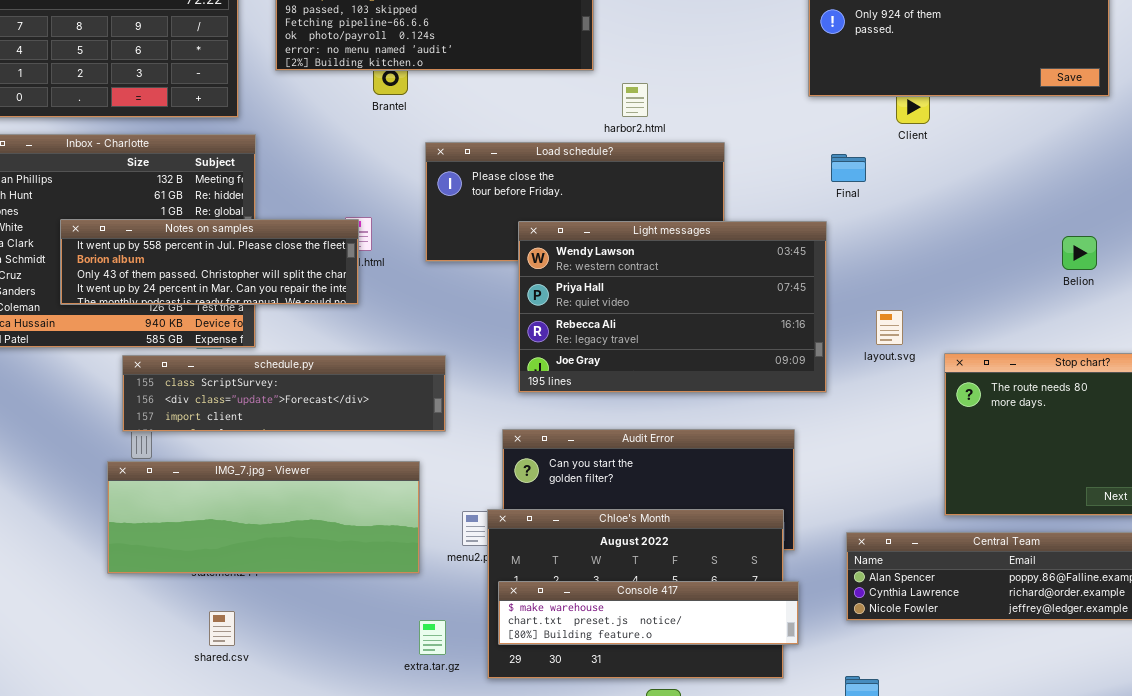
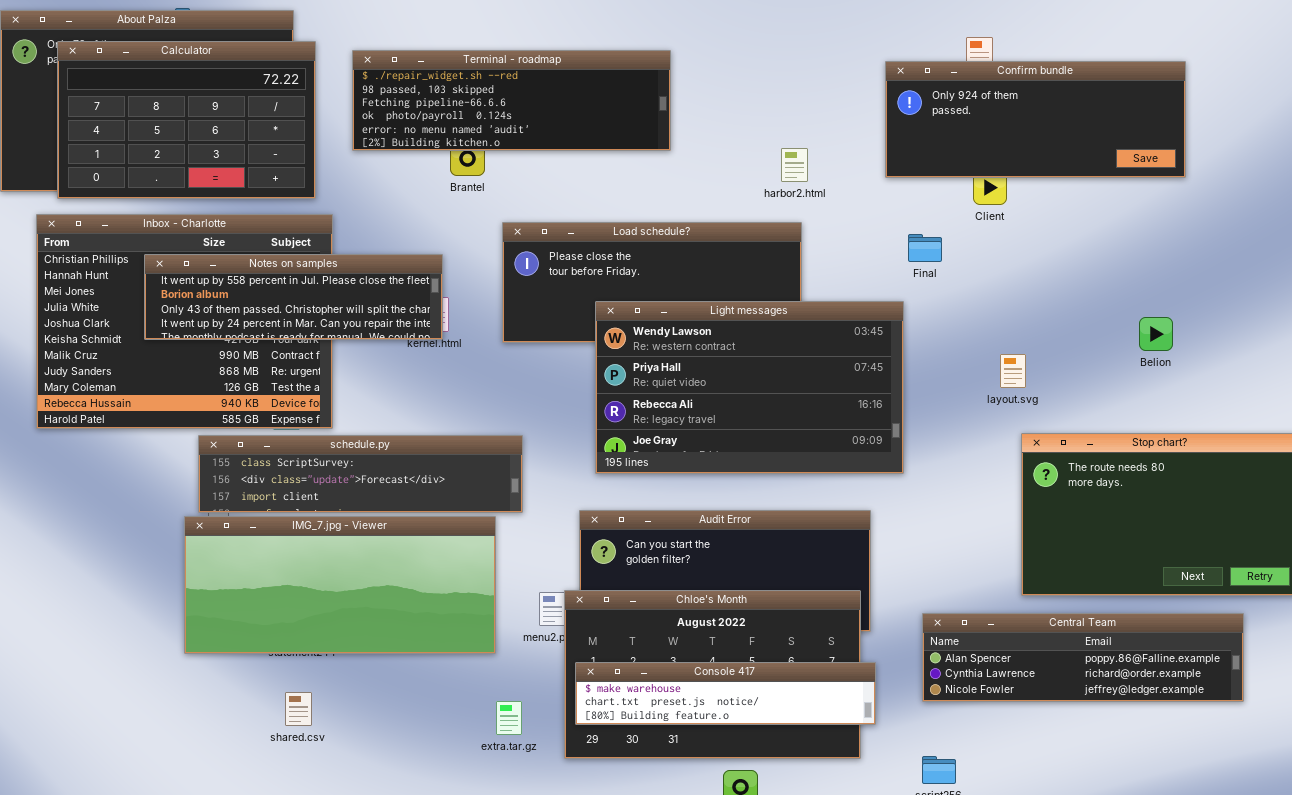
harbor2.html: [622,83,648,117] -> [781,148,808,182], moved
Notes on samples: [60,219,359,305] -> [144,254,443,340], moved
layout.svg: [876,310,903,345] -> [1000,354,1026,388], moved
IMG_7.jpg - Viewer: [107,461,420,574] -> [184,516,496,654], resized

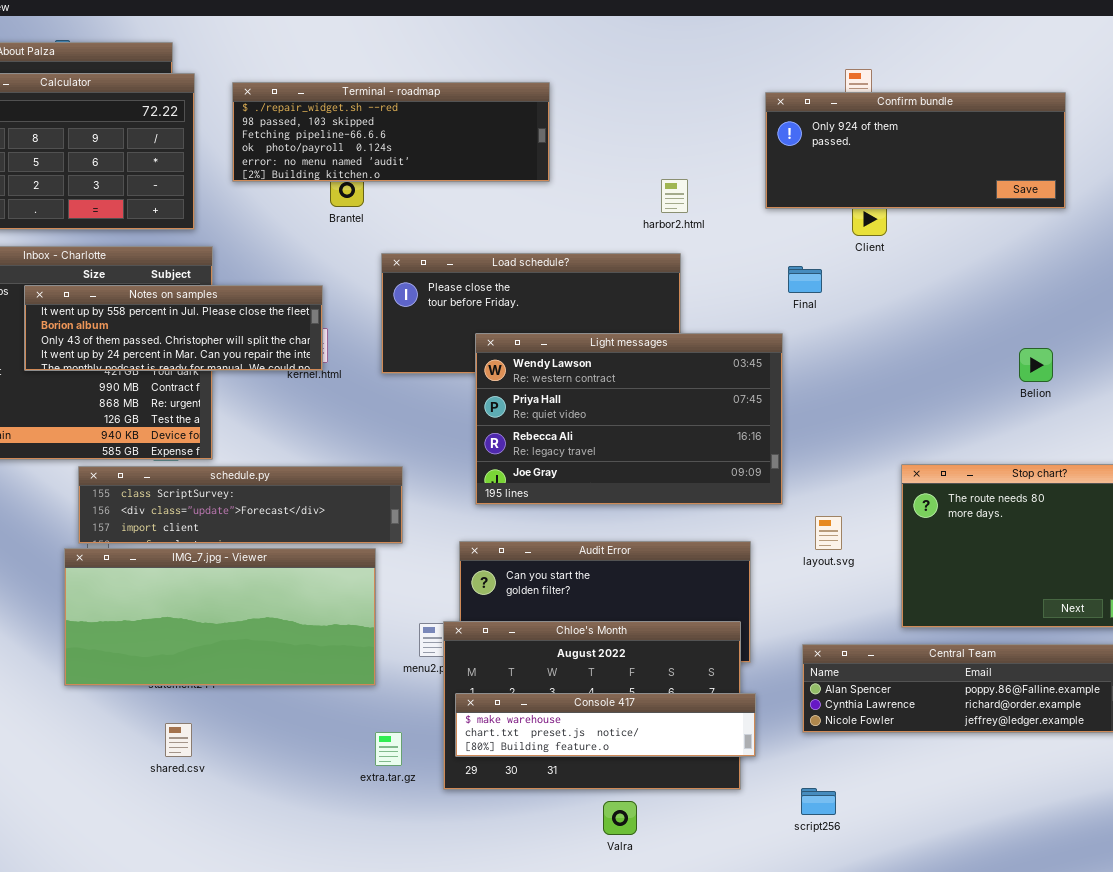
layout.svg: [1000,354,1026,388] -> [815,516,842,550], moved

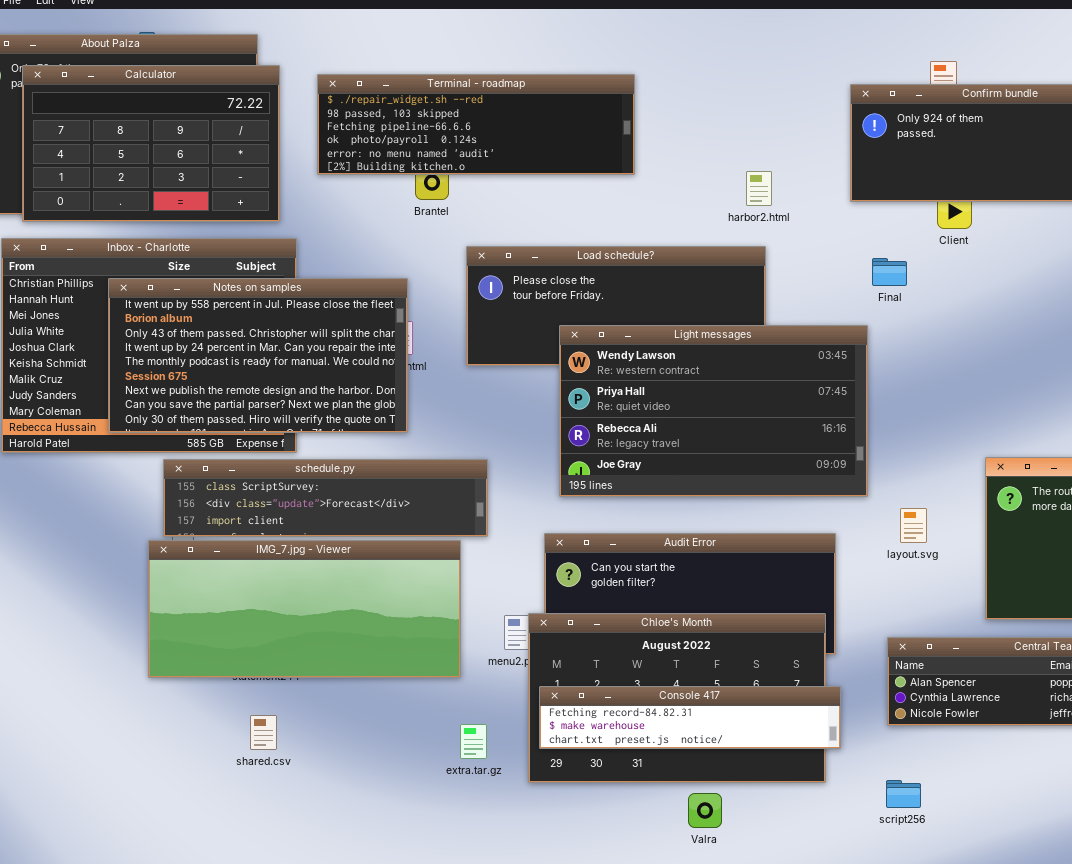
Notes on samples: [24,285,323,371] -> [108,278,408,433], resized
Console 417: [455,693,756,757] -> [539,686,841,749], scrolled up 1 row

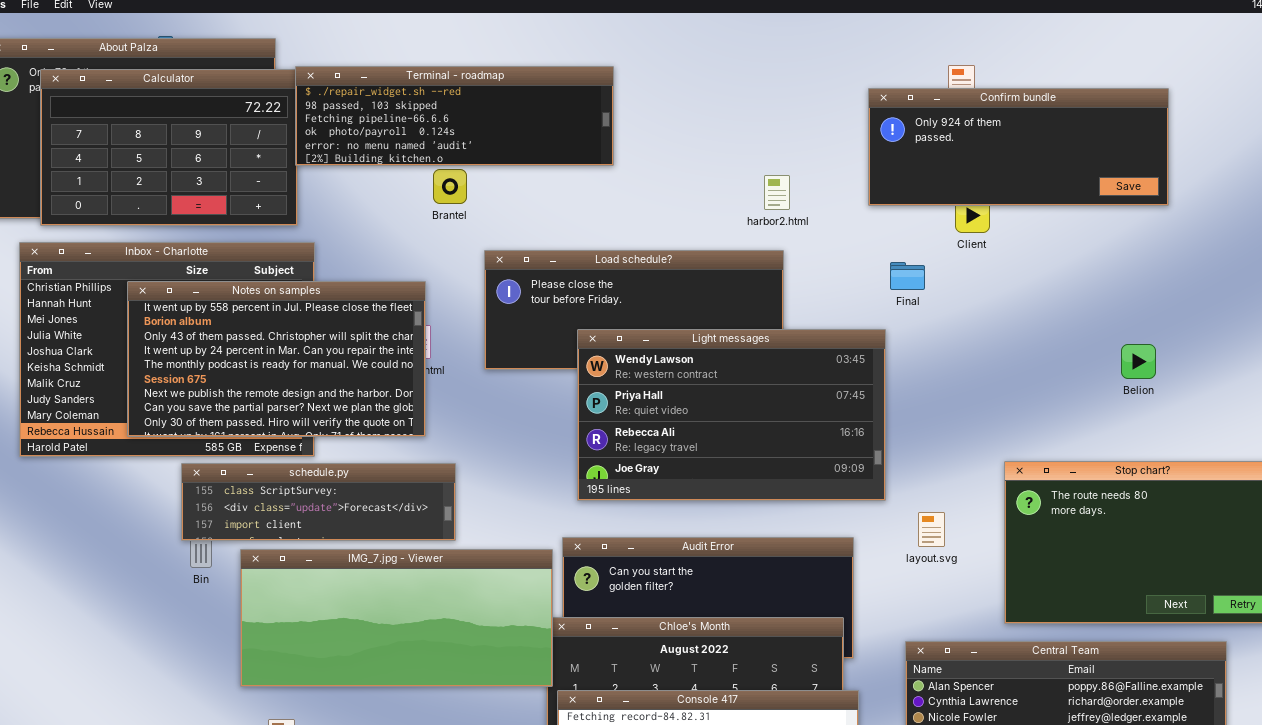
Terminal - roadmap: [317,74,635,175] -> [295,66,614,166], moved
schedule.py: [163,459,488,537] -> [181,463,456,541], resized
IMG_7.jpg - Viewer: [148,540,461,678] -> [240,549,553,687], moved

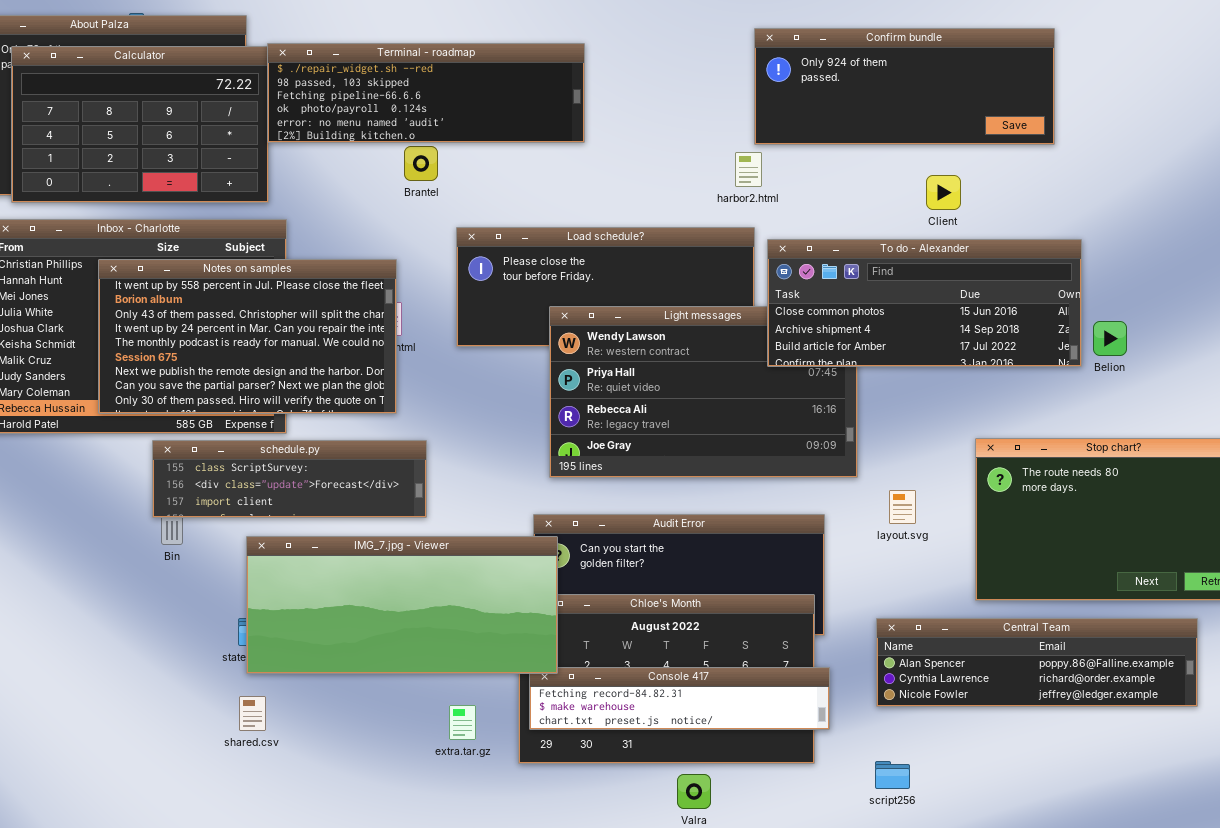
Confirm bundle: [868,88,1169,206] -> [754,28,1055,145], moved
To do - Alexander: none -> [767,239,1082,367], opened
IMG_7.jpg - Viewer: [240,549,553,687] -> [246,536,558,674], moved

